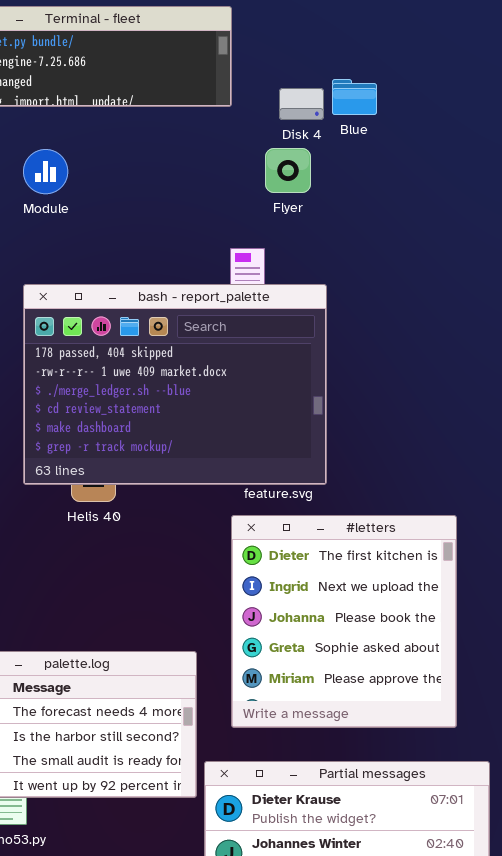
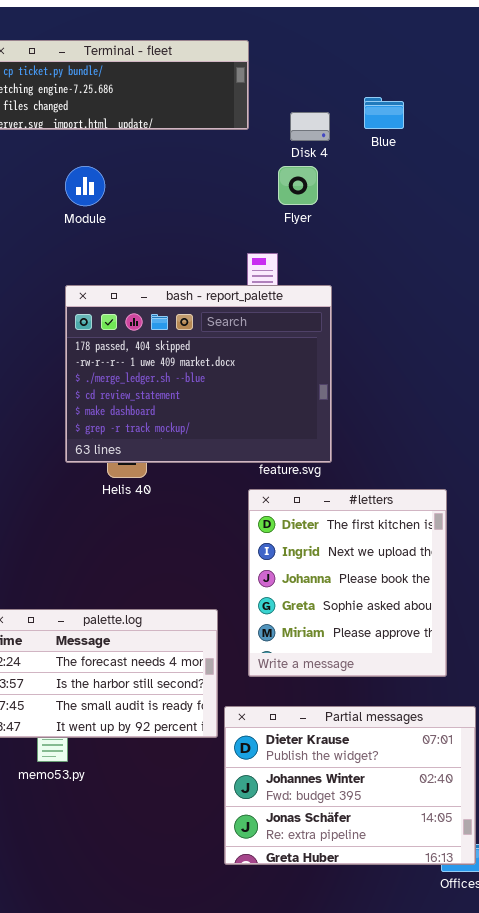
Blue: [332,79,377,115] -> [364,97,404,129], moved

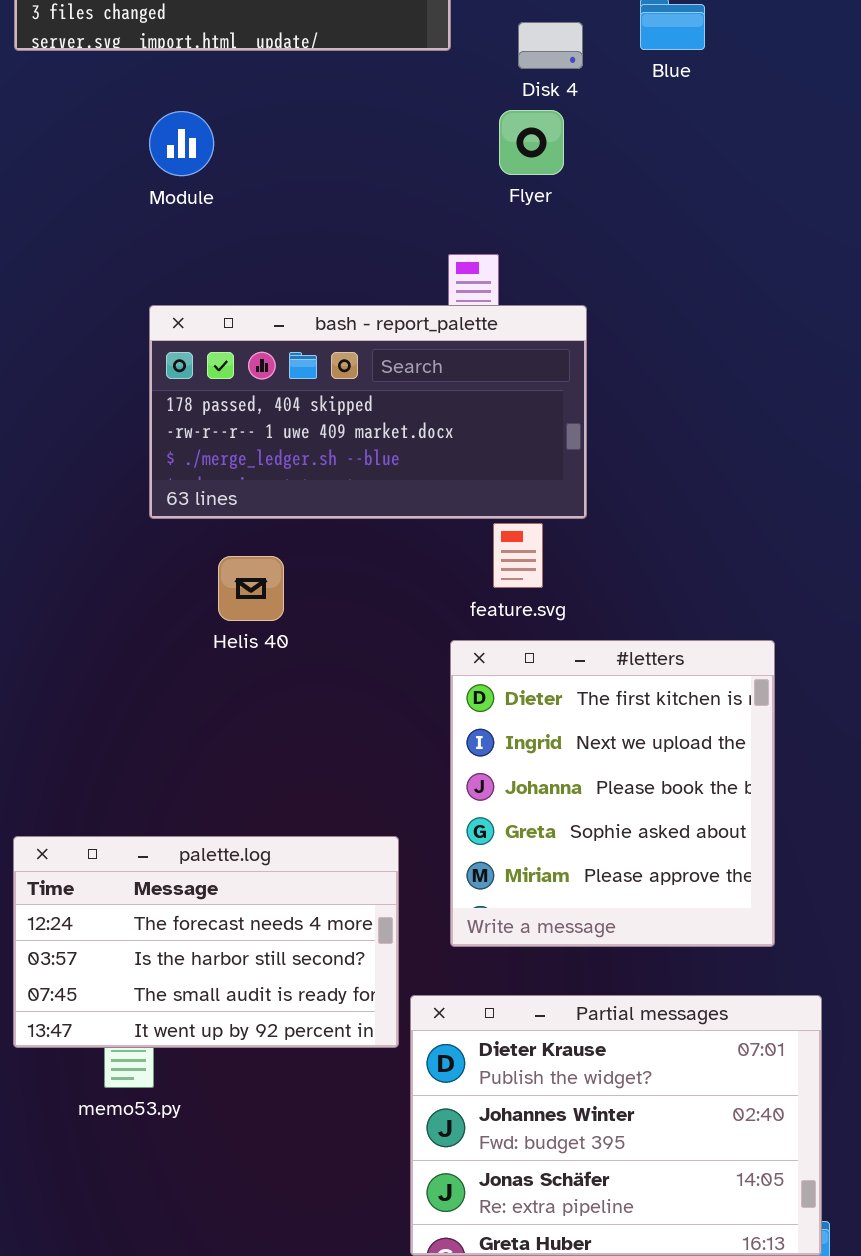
bash - report_palette: [65,285,332,463] -> [149,305,587,519], resized

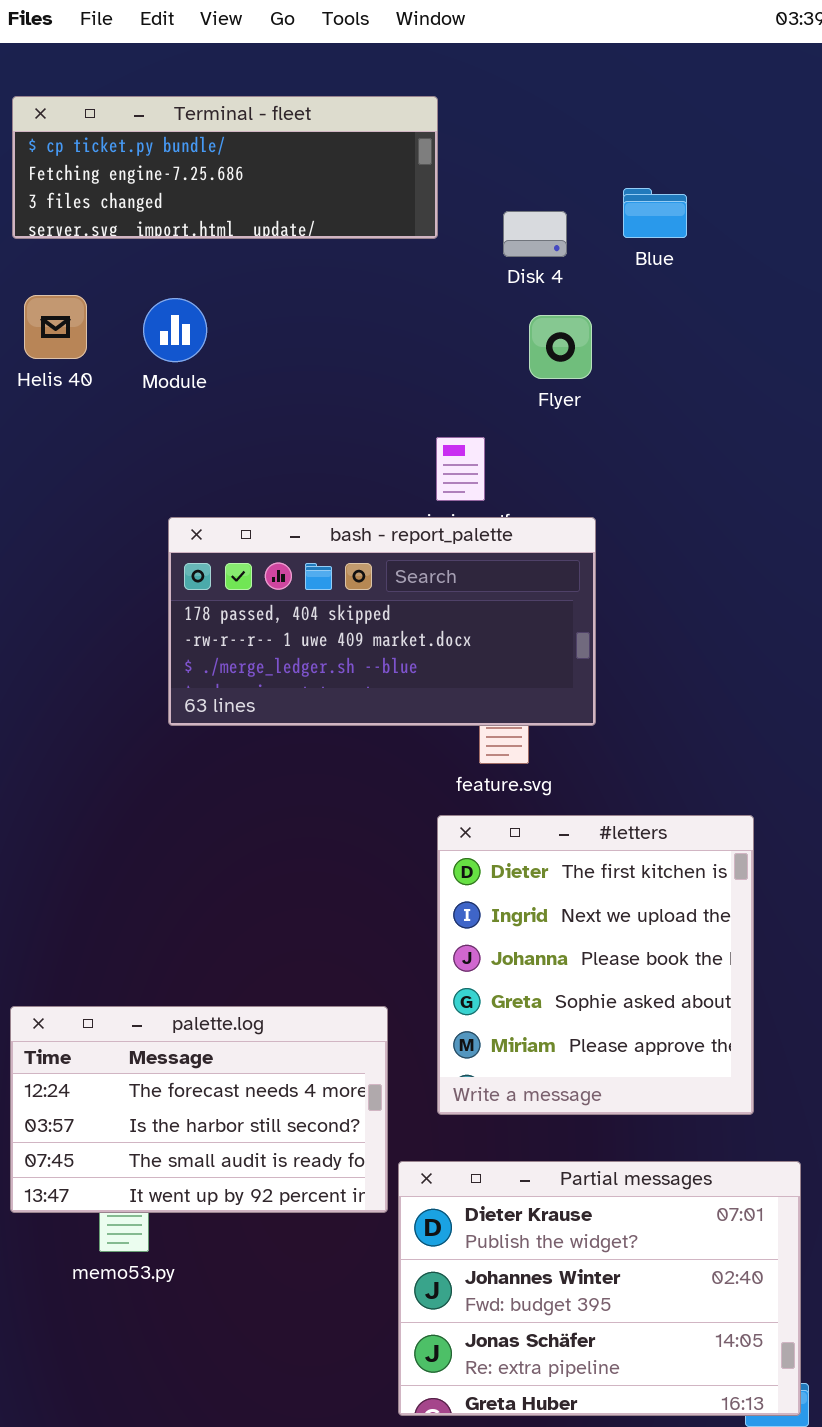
Flyer: [499,110,564,175] -> [529,315,592,379], moved
bash - report_palette: [149,305,587,519] -> [168,517,596,726], moved
Helis 40: [218,556,284,621] -> [24,295,87,359], moved

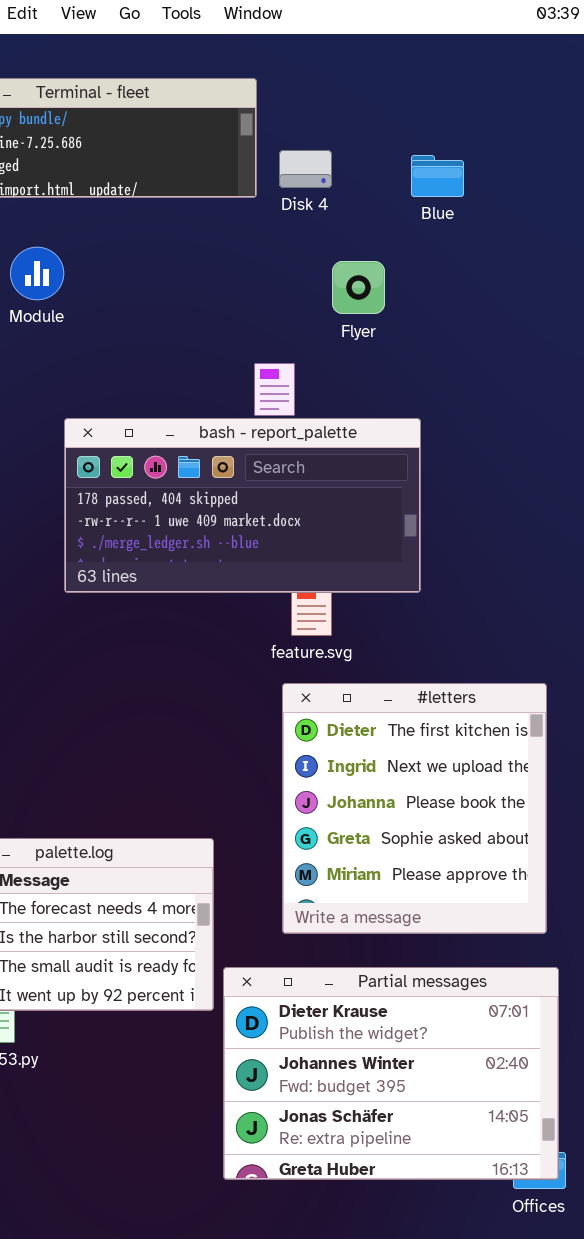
Disk 4: [503,211,567,257] -> [279,150,332,188], moved
bash - report_palette: [168,517,596,726] -> [64,418,421,593], moved
#letters: [437,815,754,1115] -> [282,683,547,934], moved

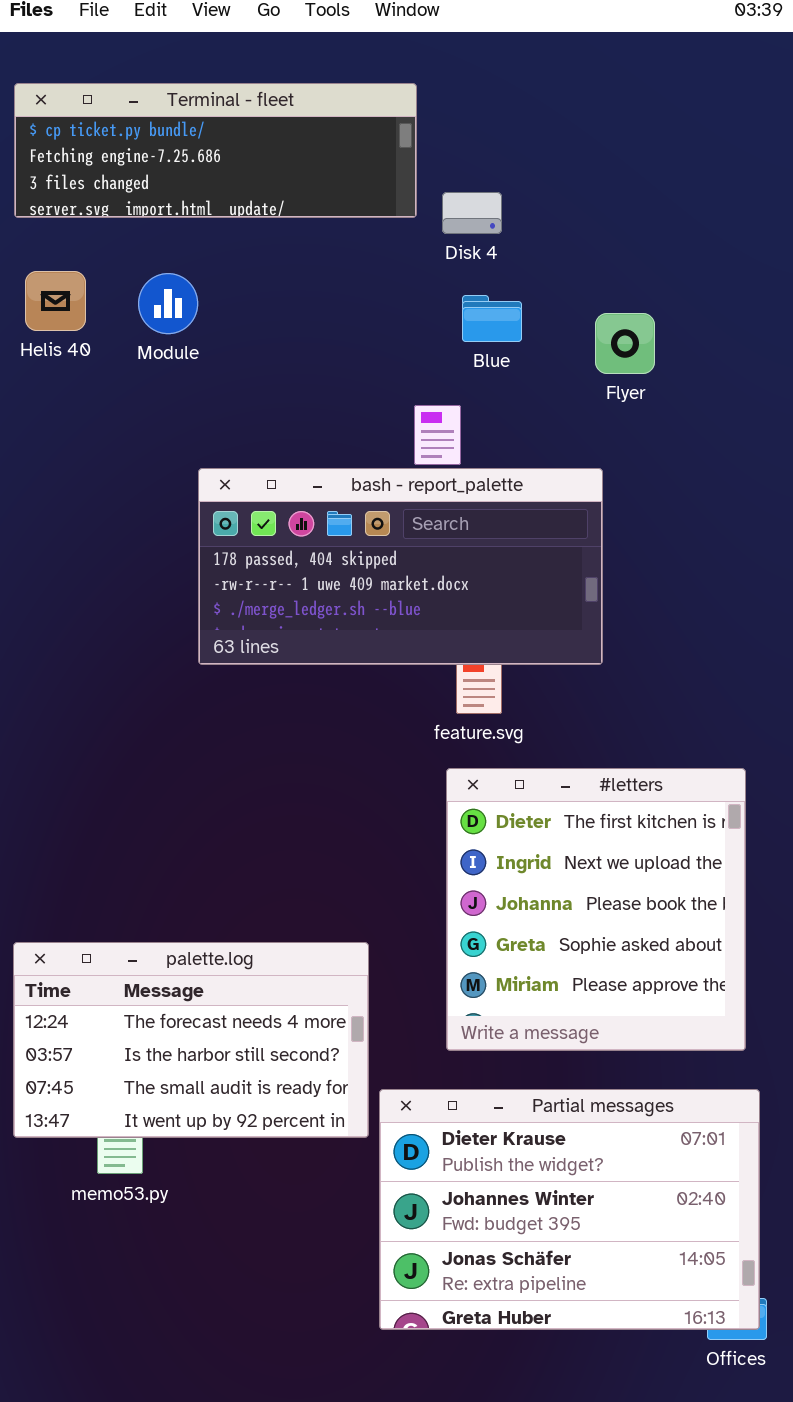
Disk 4: [279,150,332,188] -> [442,192,502,234], moved
Blue: [411,155,464,197] -> [462,295,522,342], moved
Flyer: [332,261,385,314] -> [595,313,655,374], moved

